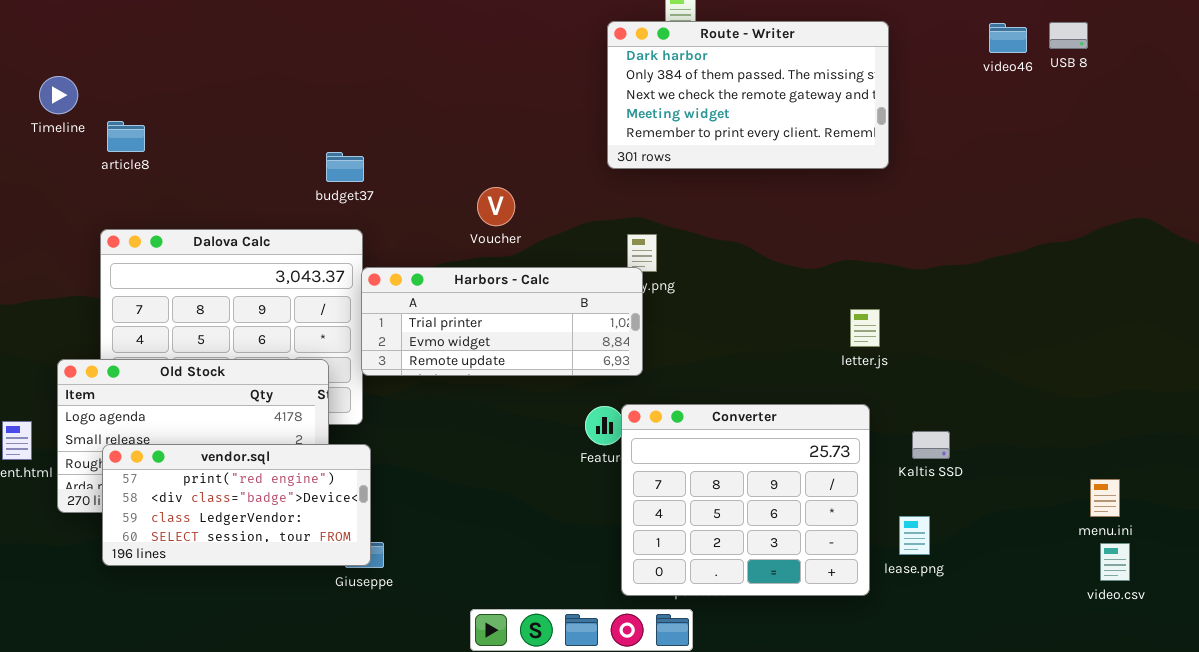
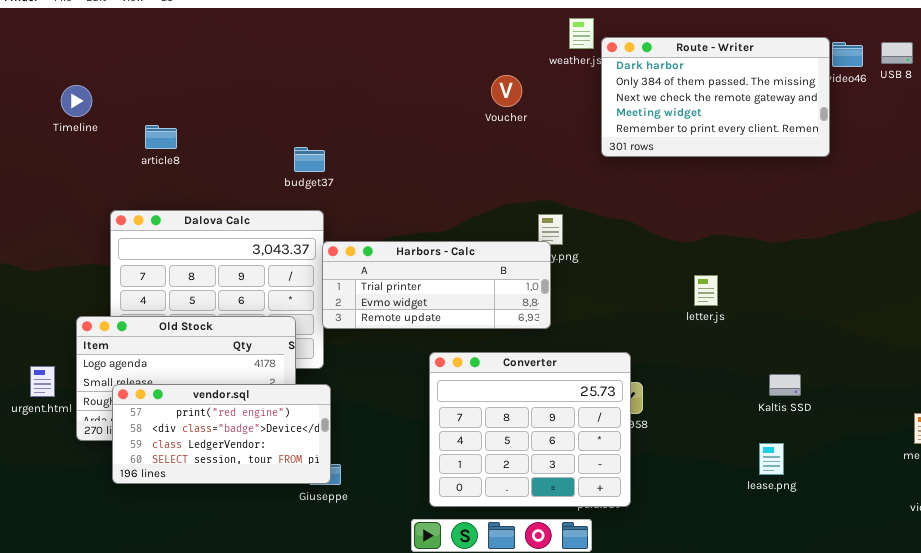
Route - Writer: [607,21,889,169] -> [601,37,830,157], moved
article8: [107,121,145,152] -> [145,125,177,149], moved
Voucher: [477,187,515,226] -> [491,75,522,107], moved
letter.js: [850,309,880,347] -> [694,275,718,306], moved
Converter: [621,404,870,596] -> [429,352,631,507], moved

